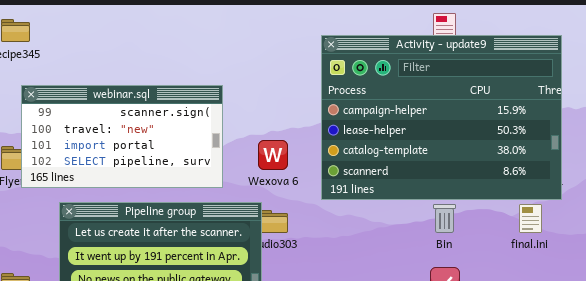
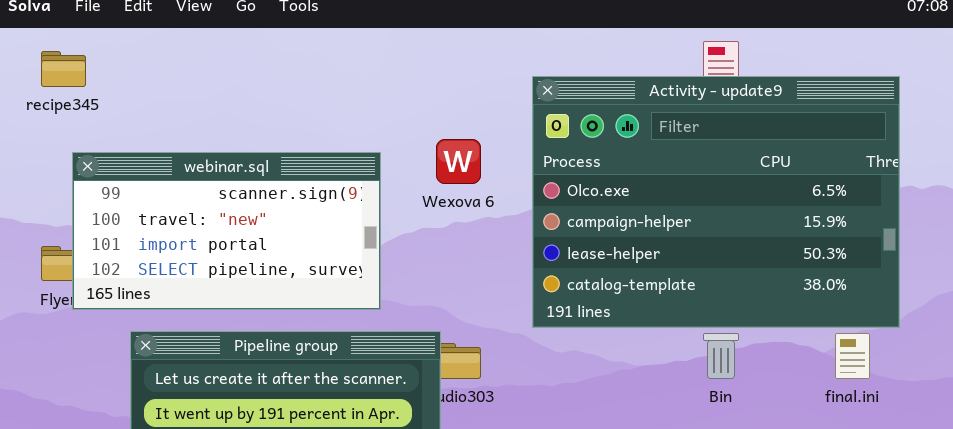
Activity - update9: [321,35,562,200] -> [532,76,900,328], scrolled up 1 row
Wexova 6: [258,140,288,170] -> [436,139,481,184], moved

